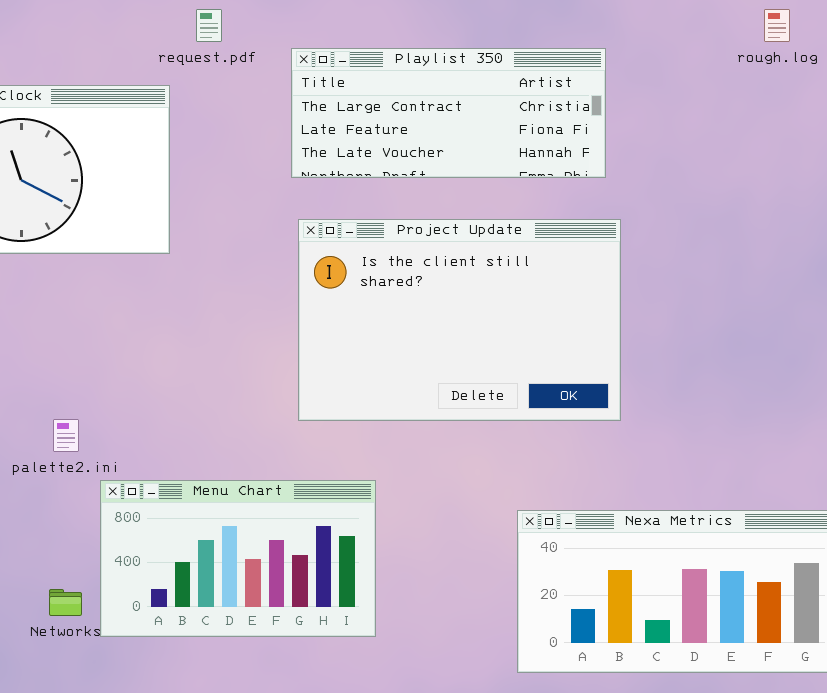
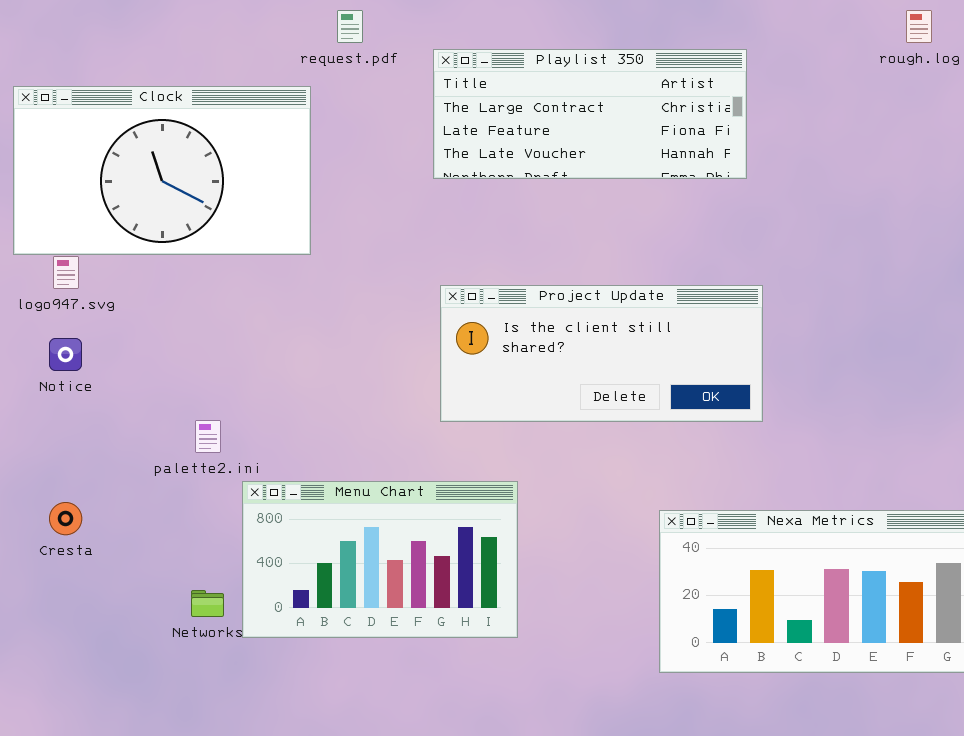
Project Update: [298,219,621,421] -> [440,285,763,422], resized

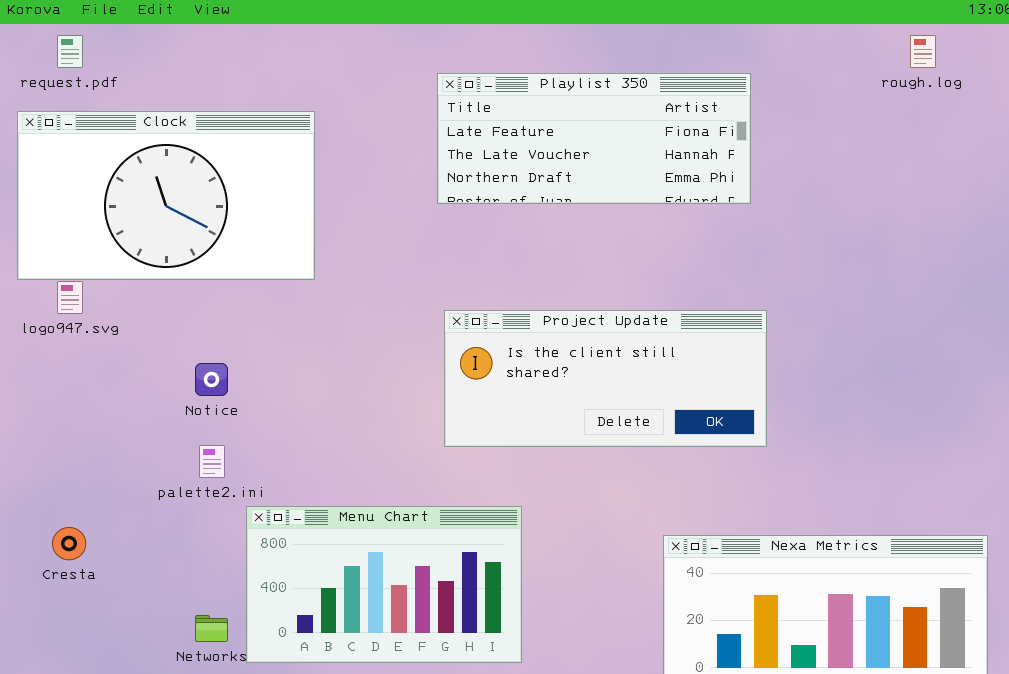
request.pdf: [337,10,363,43] -> [57,35,83,68], moved
Playlist 350: [433,49,747,179] -> [437,73,751,204], scrolled down 1 row
Notice: [49,338,82,371] -> [195,363,228,396], moved

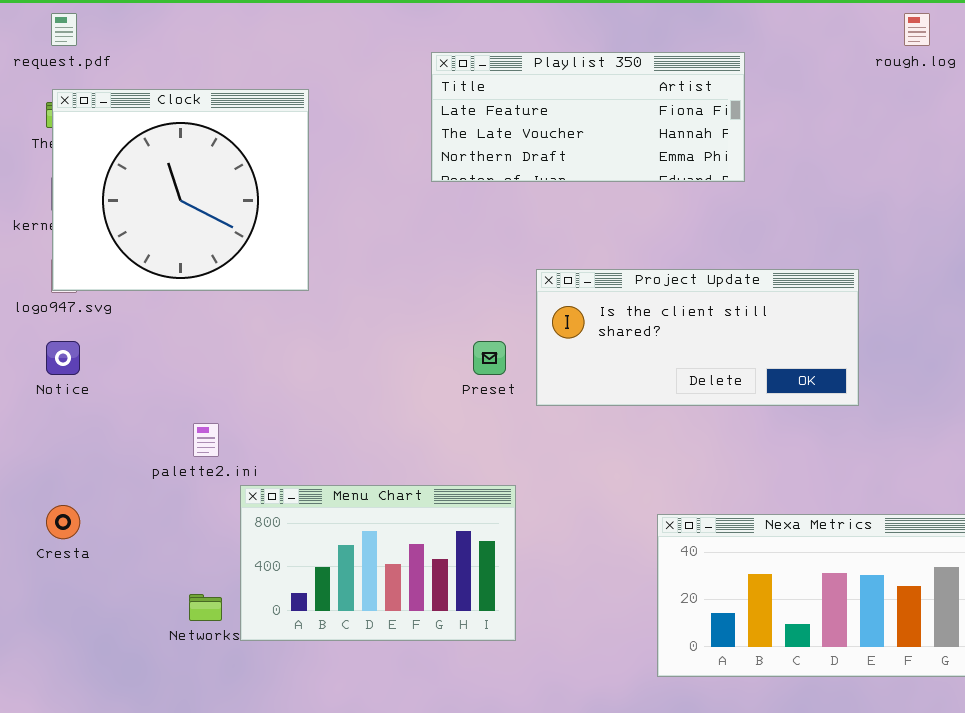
Clock: [17,111,315,280] -> [52,89,309,291], resized
Project Update: [444,310,767,447] -> [536,269,859,406], moved
Notice: [195,363,228,396] -> [46,341,80,375], moved

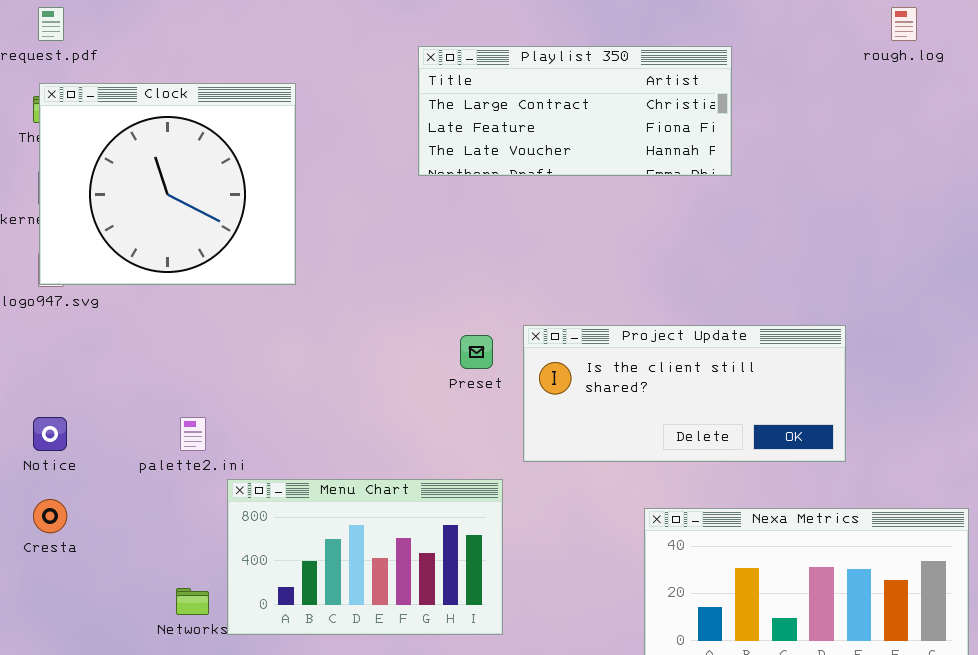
Playlist 350: [431,52,745,182] -> [418,46,732,176], scrolled up 1 row
Project Update: [536,269,859,406] -> [523,325,846,462], moved
Notice: [46,341,80,375] -> [33,417,67,451], moved

